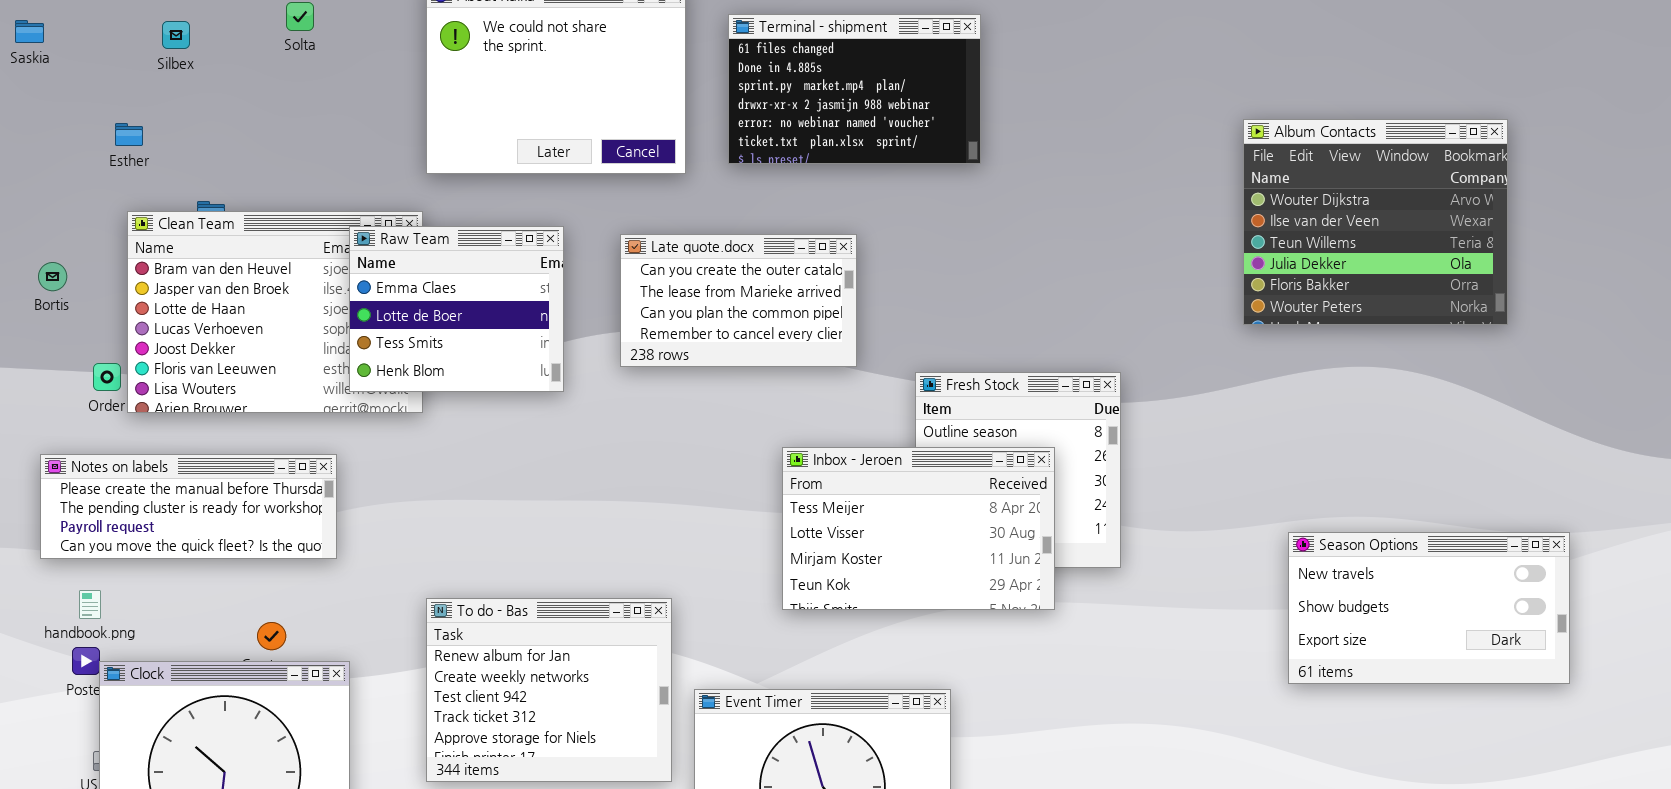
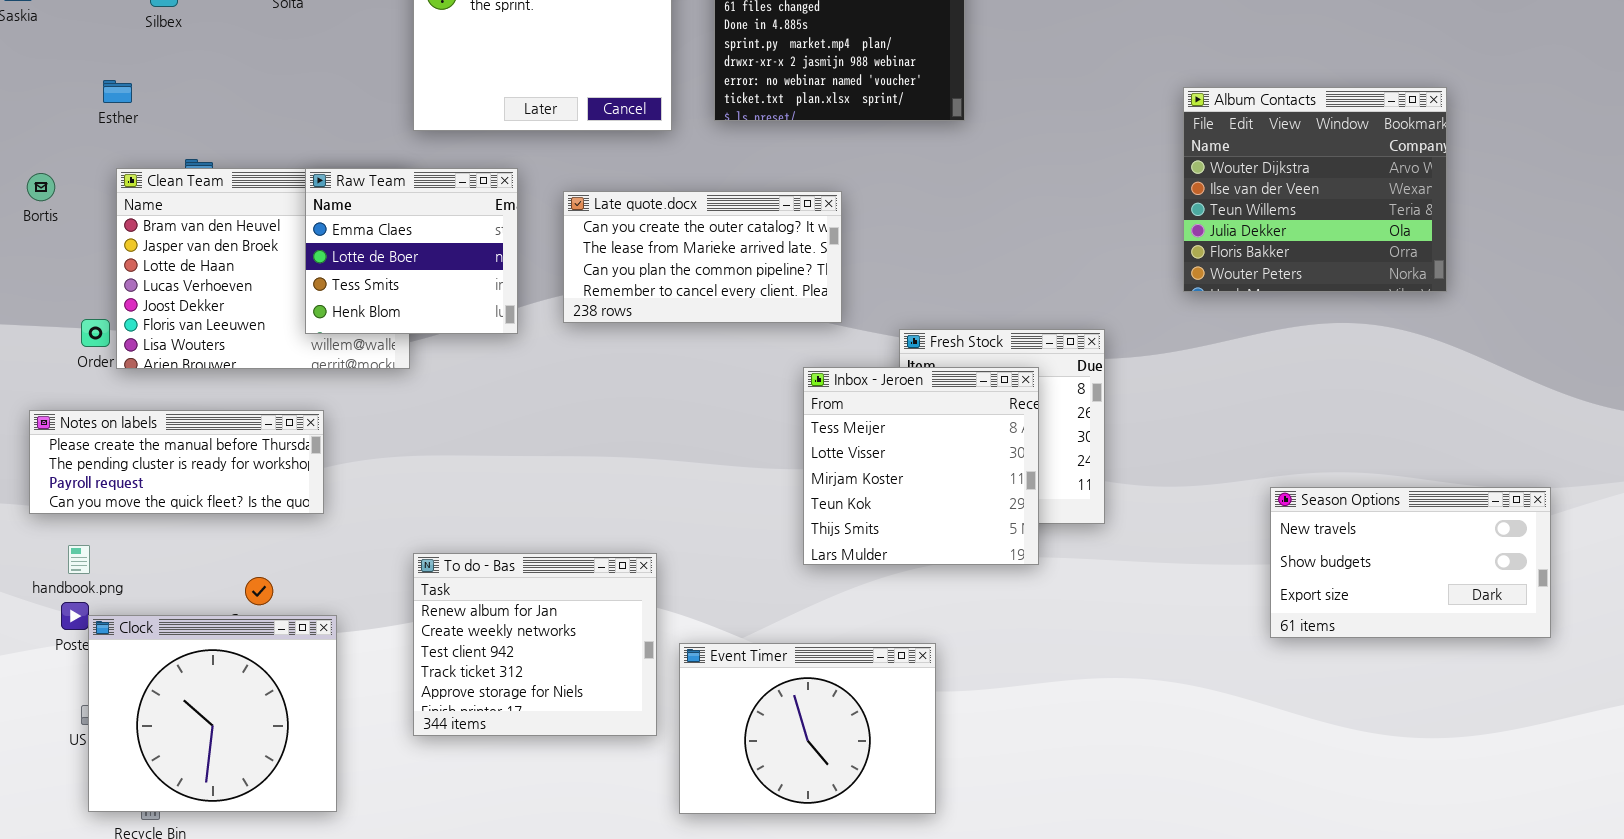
Album Contacts: [1243,119,1508,325] -> [1183,87,1447,292], moved
Raw Team: [349,226,564,392] -> [305,168,518,334], moved
Late quote.docx: [620,234,857,367] -> [563,191,842,323], resized
Bortis: [38,262,67,291] -> [27,173,55,201], moved
Inbox - Jeroen: [782,447,1055,610] -> [803,367,1039,565], resized

